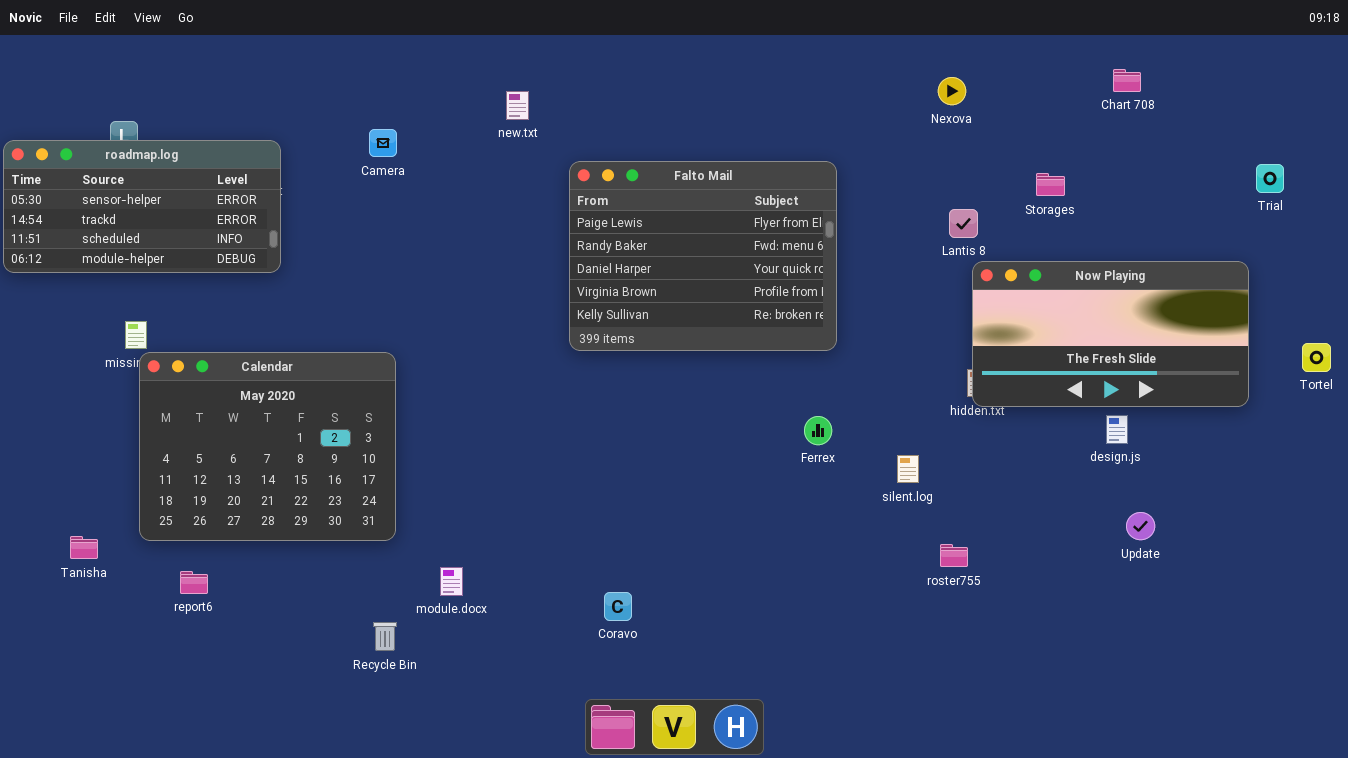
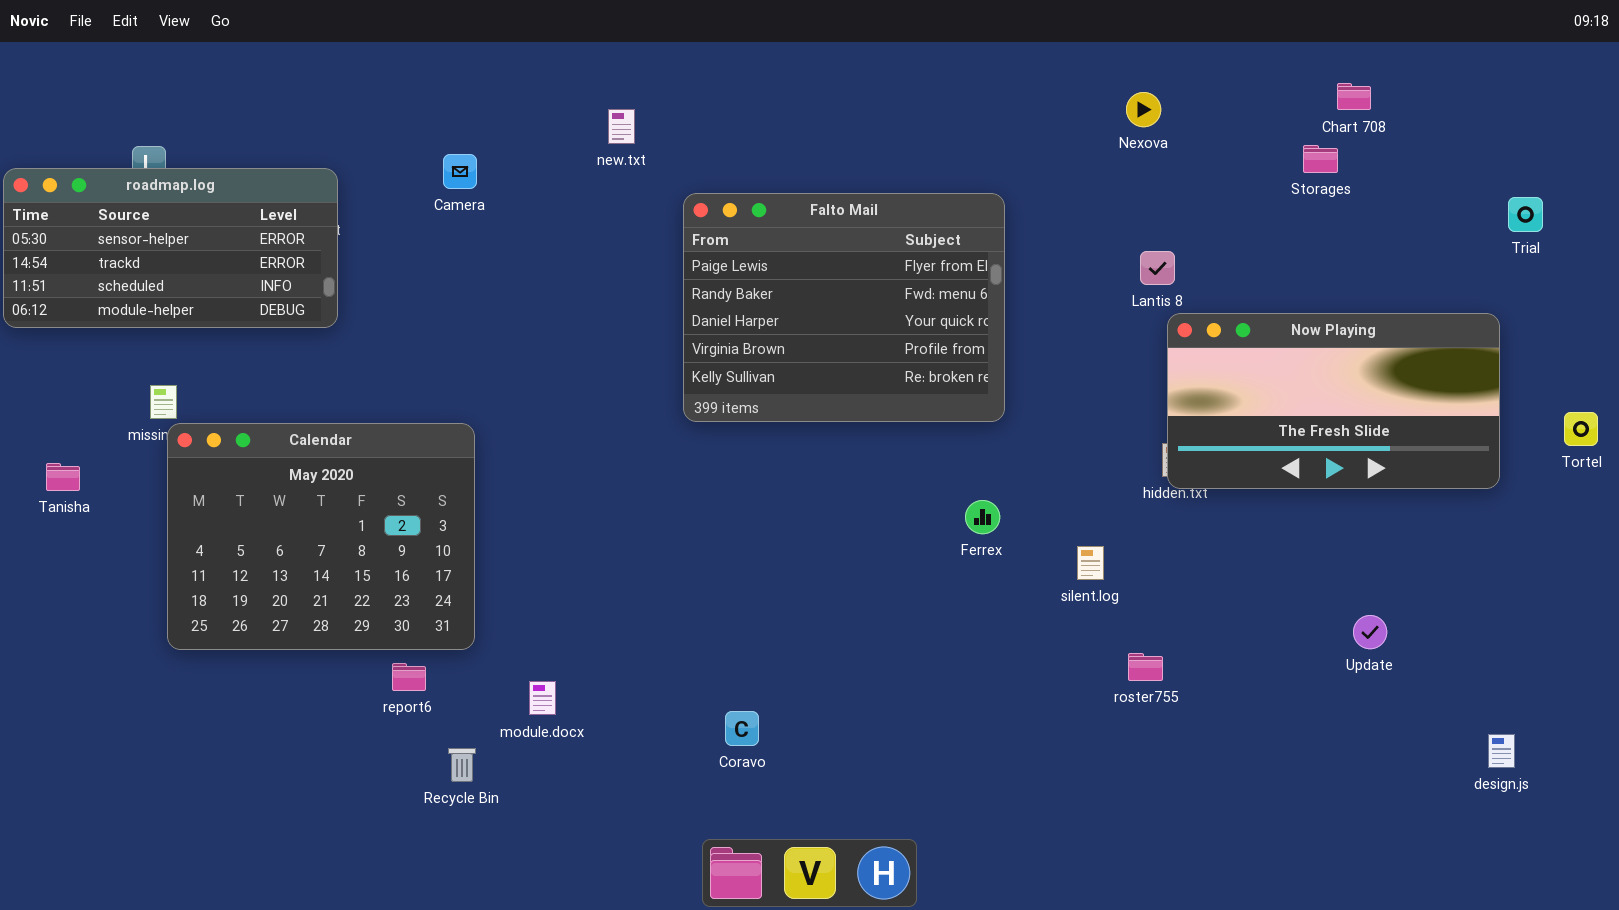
Storages: [1036,173,1065,196] -> [1303,145,1338,173], moved
design.js: [1106,415,1128,444] -> [1488,734,1515,768], moved
Tanisha: [70,536,98,559] -> [46,463,80,491], moved
report6: [180,571,208,594] -> [392,663,426,691], moved

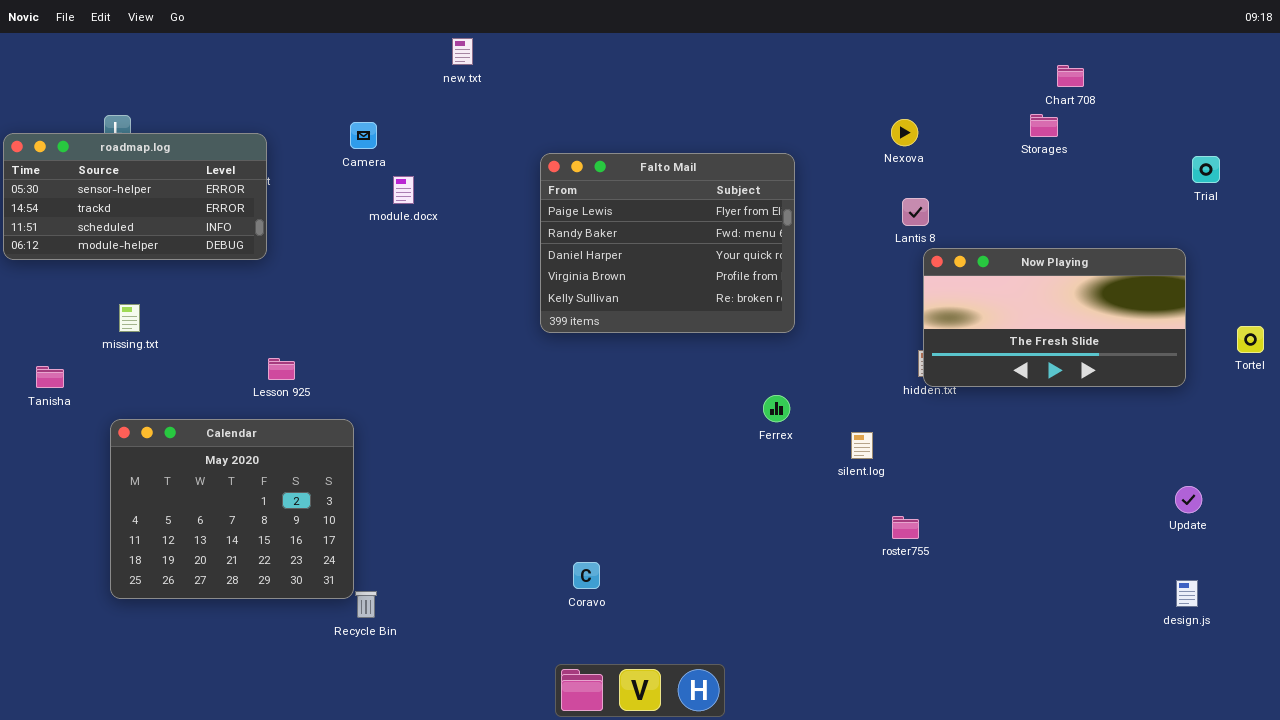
Nexova: [1126,92,1161,127] -> [891,119,918,146], moved
new.txt: [608,109,635,144] -> [452,38,473,65], moved
Calendar: [167,423,475,650] -> [110,419,354,599], moved
Update: [1353,615,1387,649] -> [1175,486,1202,513], moved
module.docx: [529,681,556,715] -> [393,176,414,204], moved

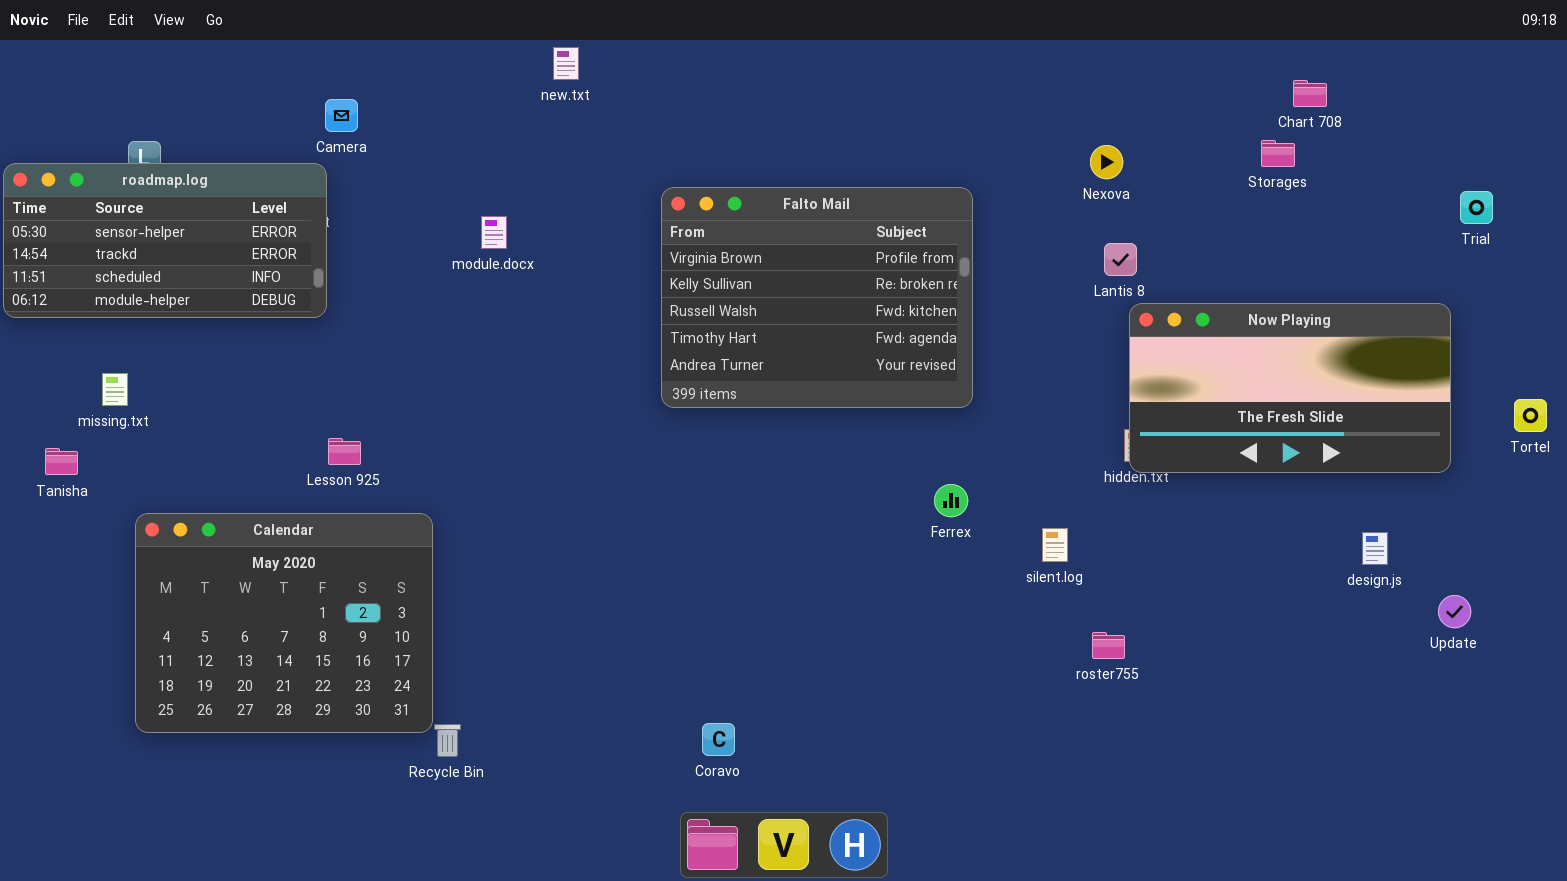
Camera: [350,122,377,149] -> [325,99,358,132], moved
Falto Mail: [540,153,795,333] -> [661,187,973,408], scrolled down 3 rows
missing.txt: [119,304,140,332] -> [102,373,128,406], moved
Coravo: [573,562,600,589] -> [702,723,735,756], moved
design.js: [1176,580,1198,607] -> [1362,532,1388,565], moved

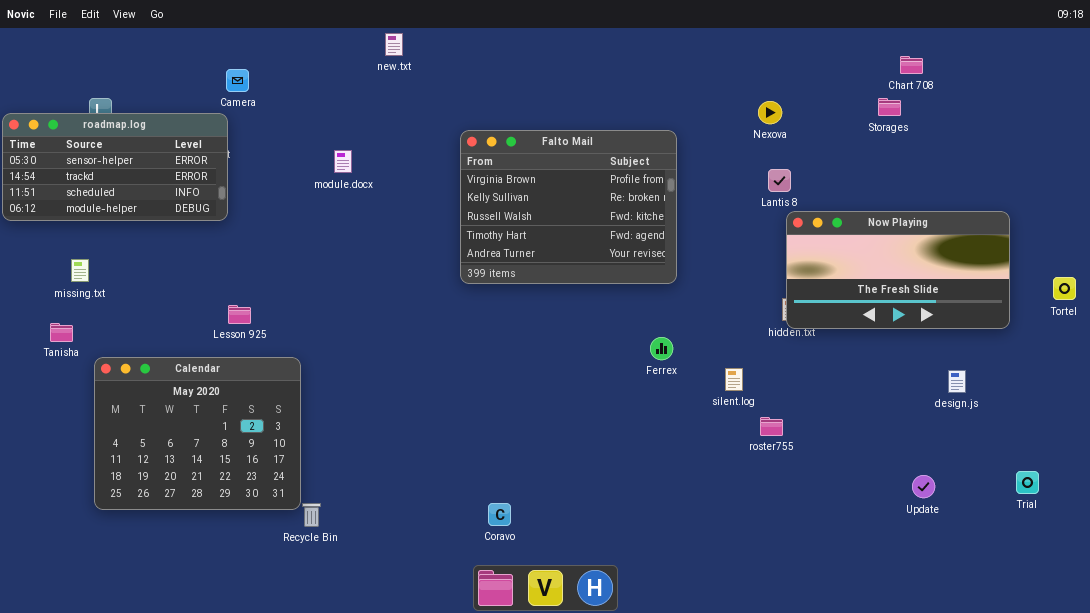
Trial: [1460,191,1493,224] -> [1016,471,1039,494], moved
Tanisha: [45,448,78,475] -> [50,323,73,342], moved
Update: [1438,595,1471,628] -> [912,475,935,498], moved
roster755: [1092,632,1125,659] -> [760,417,783,436], moved

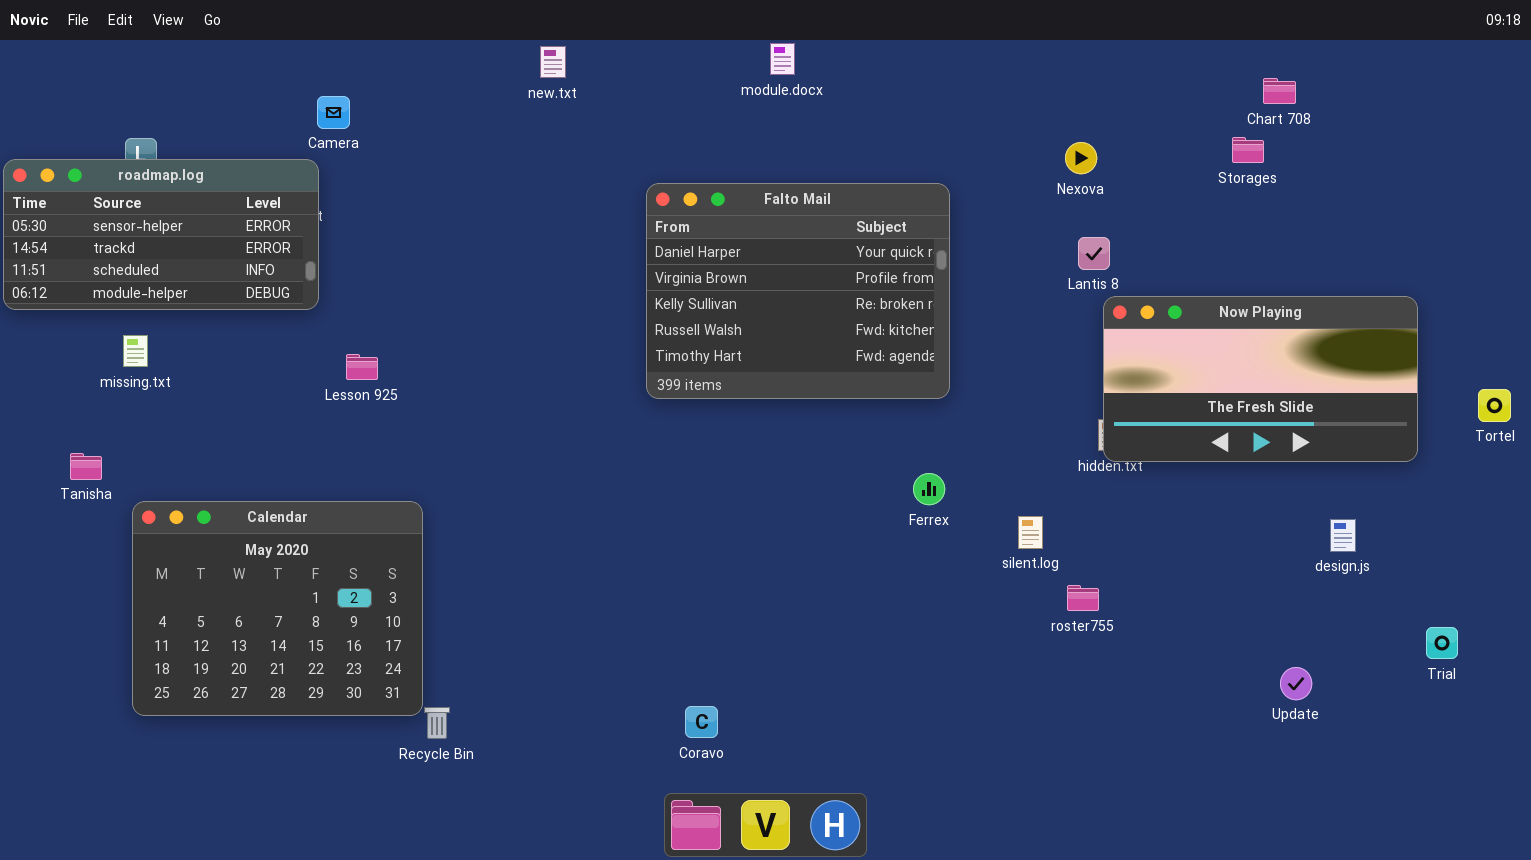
Falto Mail: [460,130,677,284] -> [646,183,950,399], scrolled up 1 row
module.docx: [334,150,352,173] -> [770,43,795,75], moved
missing.txt: [71,259,89,282] -> [123,335,148,367], moved
Lesson 925: [228,305,251,324] -> [346,354,378,380], moved
Trial: [1016,471,1039,494] -> [1426,627,1458,659], moved

